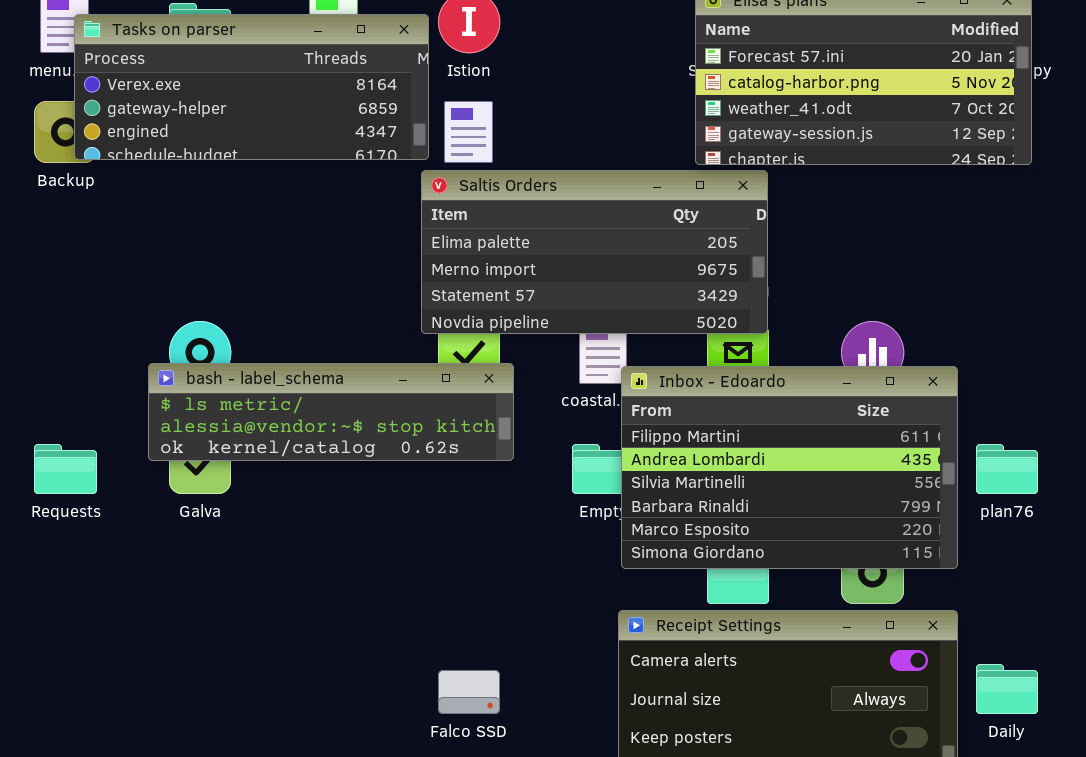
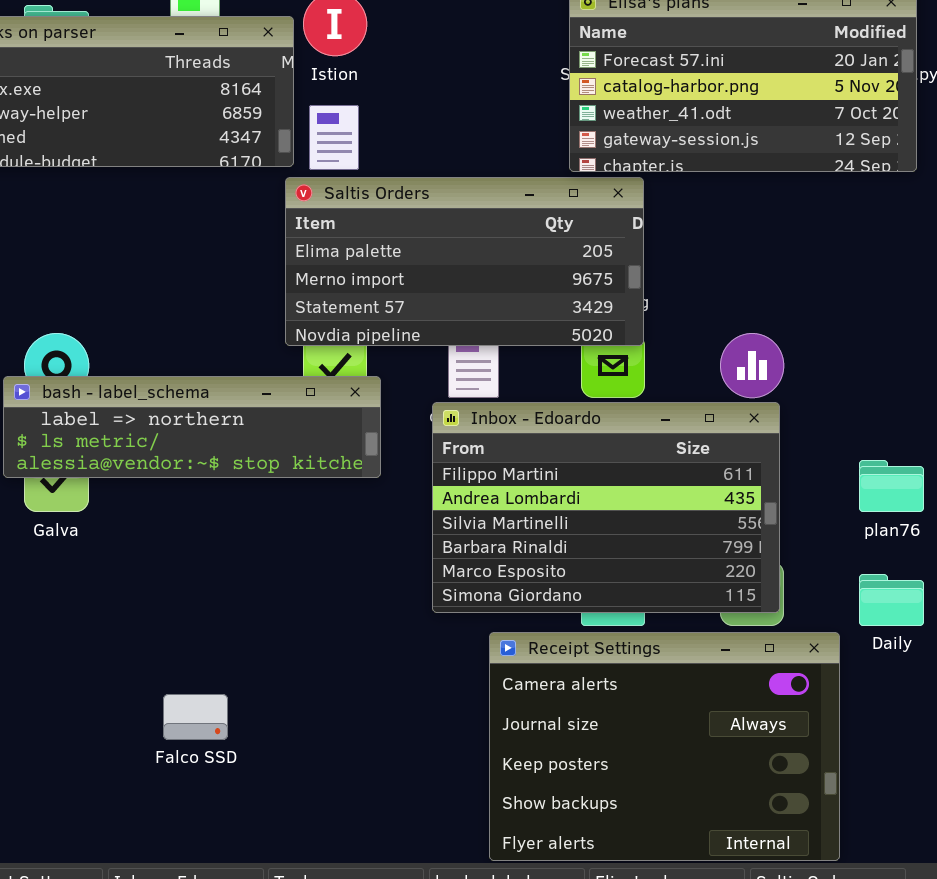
bash - label_schema: [148,363,514,461] -> [3,376,381,478], scrolled up 1 row
Inbox - Edoardo: [621,366,958,569] -> [432,402,780,613], moved
Daily: [976,664,1038,714] -> [859,574,924,626], moved
Falco SSD: [438,670,500,714] -> [163,694,228,740], moved

